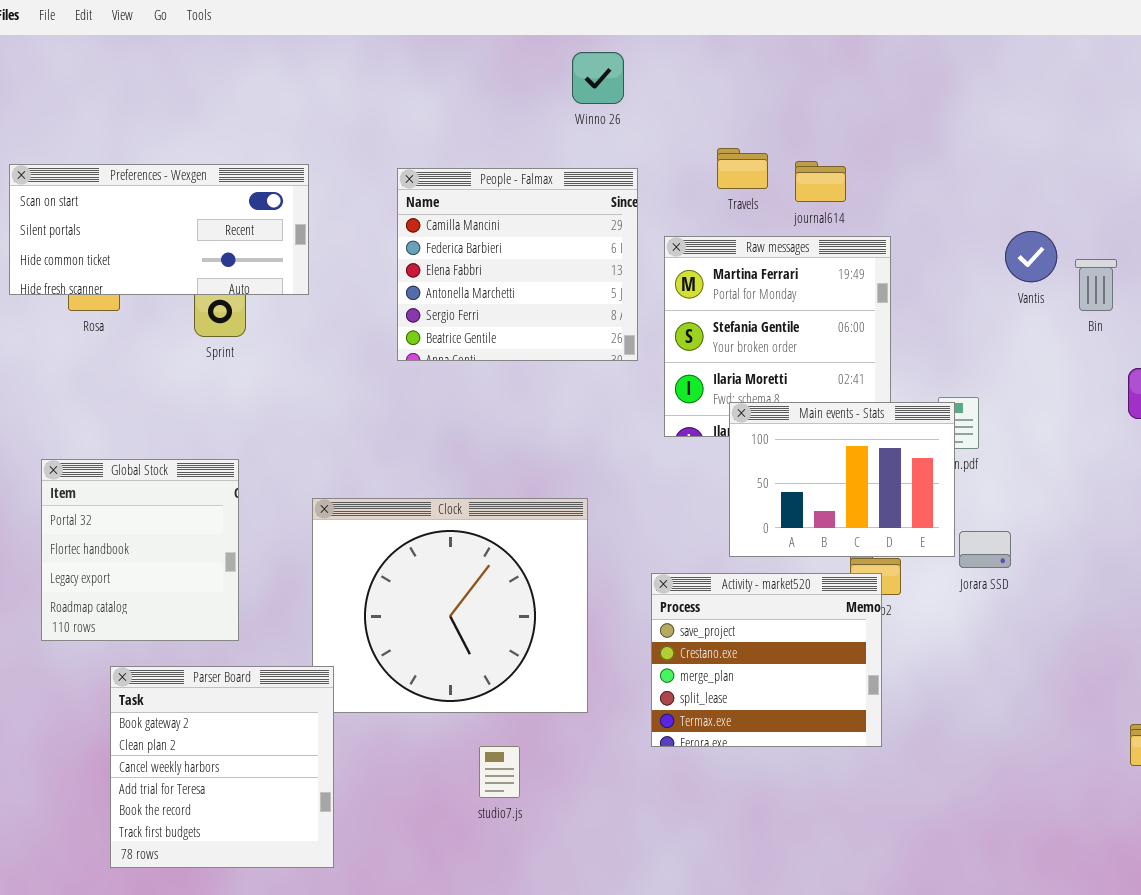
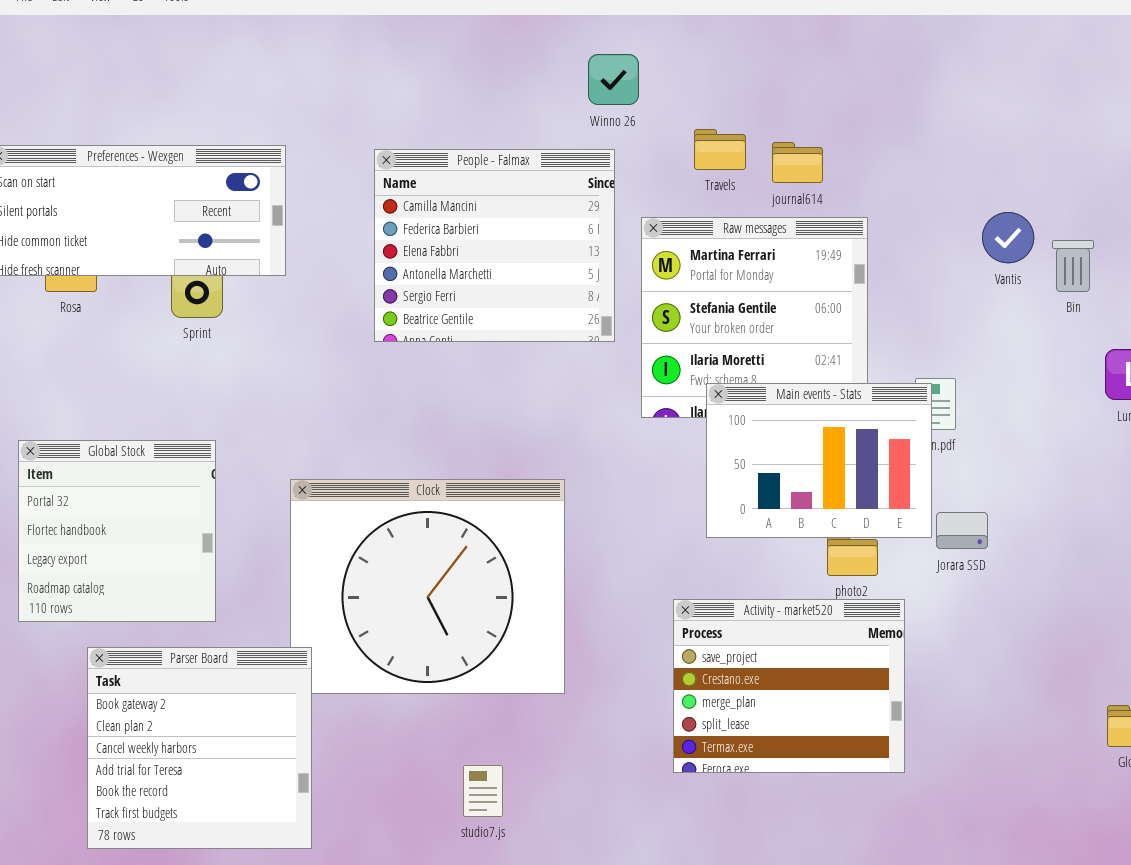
Winno 26: [572,52,624,104] -> [588,54,639,105], moved
Activity - market520: [651,573,882,747] -> [673,599,905,773], moved
studio7.js: [479,746,520,798] -> [463,765,503,817], moved

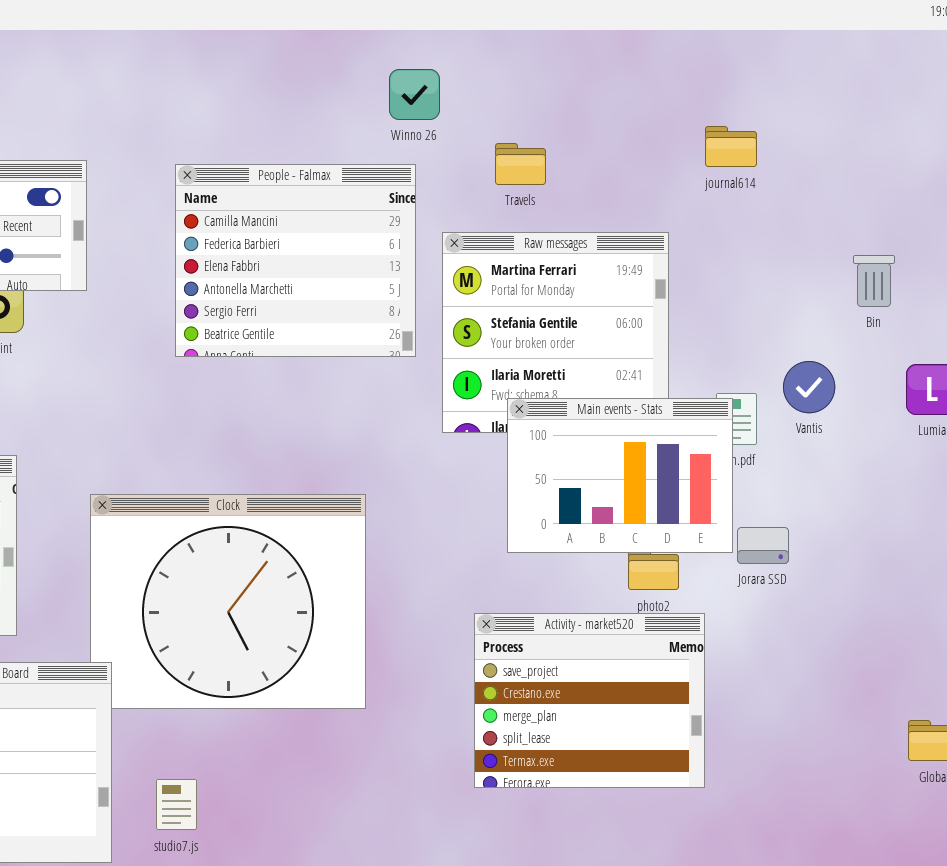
journal614: [772,142,823,183] -> [705,126,757,167], moved
Vantis: [982,212,1034,263] -> [783,361,835,413], moved
studio7.js: [463,765,503,817] -> [156,779,197,830], moved

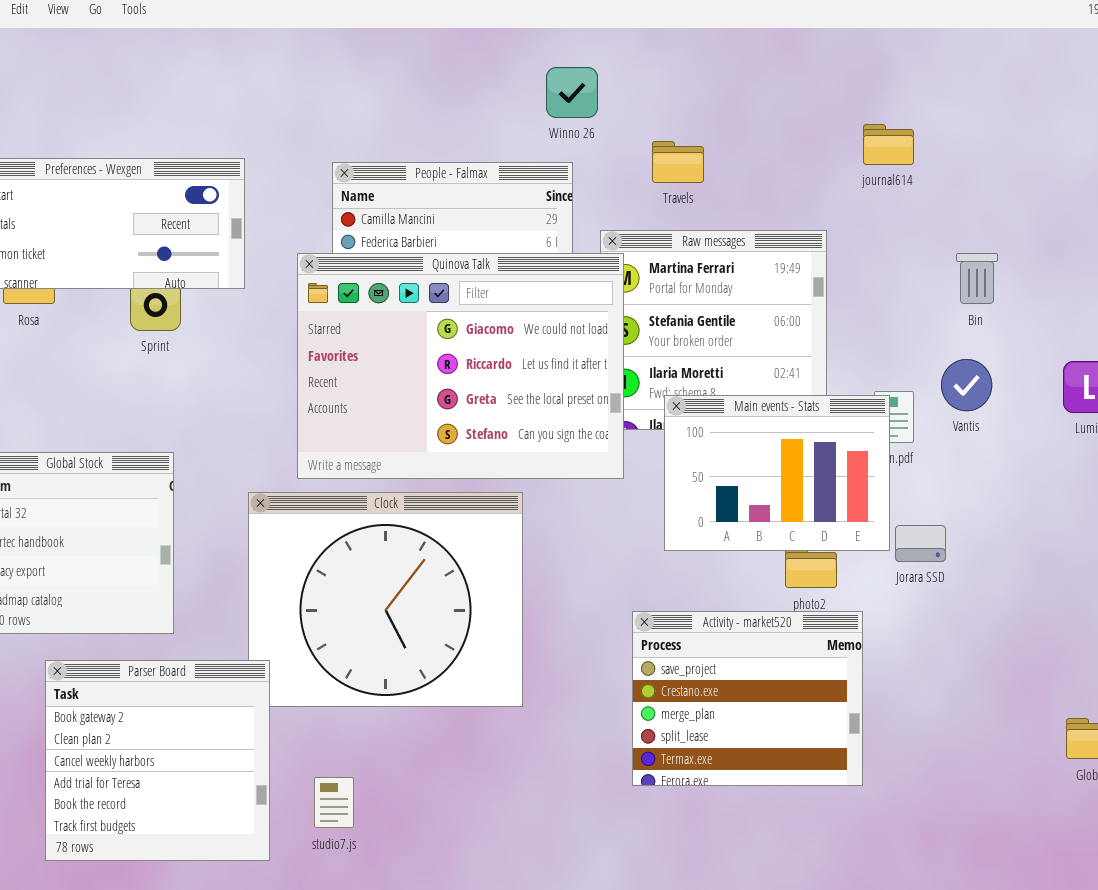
Quinova Talk: none -> [297,253,624,479], opened
Bin: [853,255,895,307] -> [956,253,998,304], moved

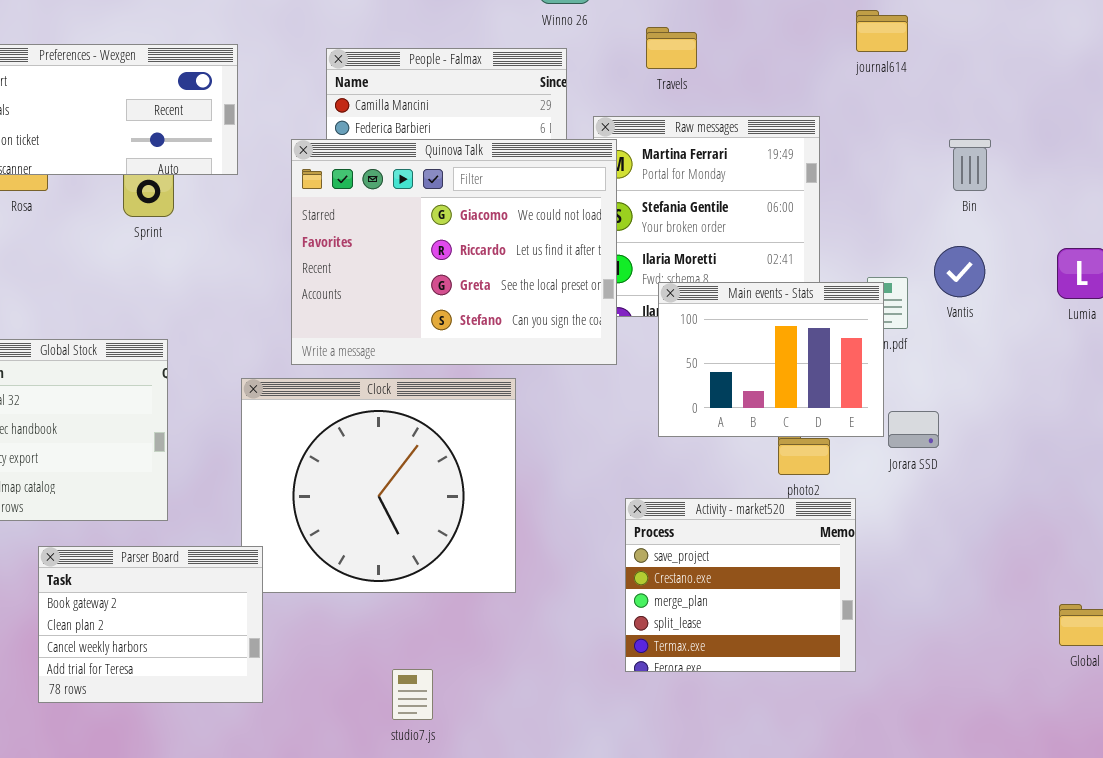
Parser Board: [45,660,270,861] -> [38,546,263,703], resized
studio7.js: [314,777,354,828] -> [392,669,433,720], moved

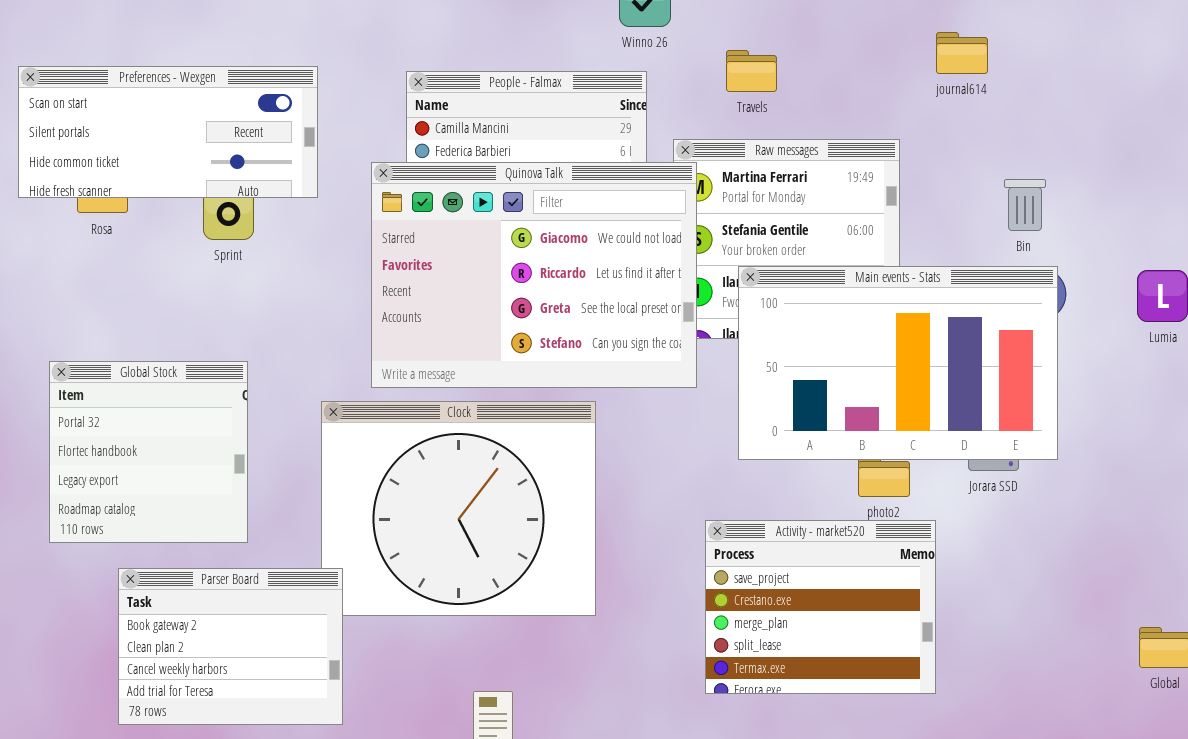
Bin: [949,139,991,191] -> [1004,179,1046,231], moved
Main events - Stats: [658,282,884,437] -> [738,266,1058,460], resized

